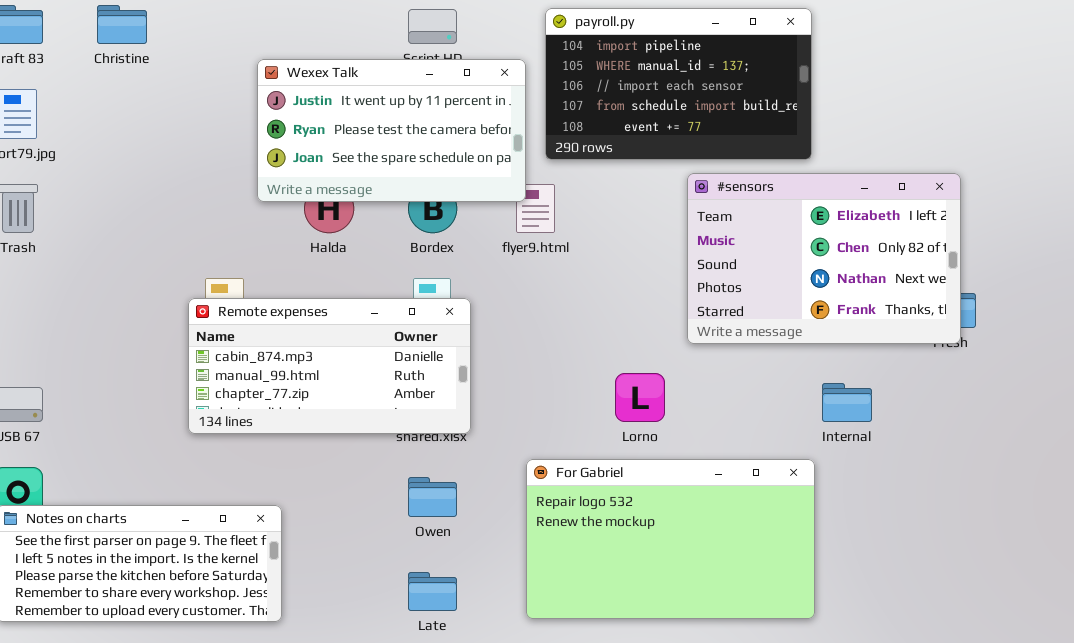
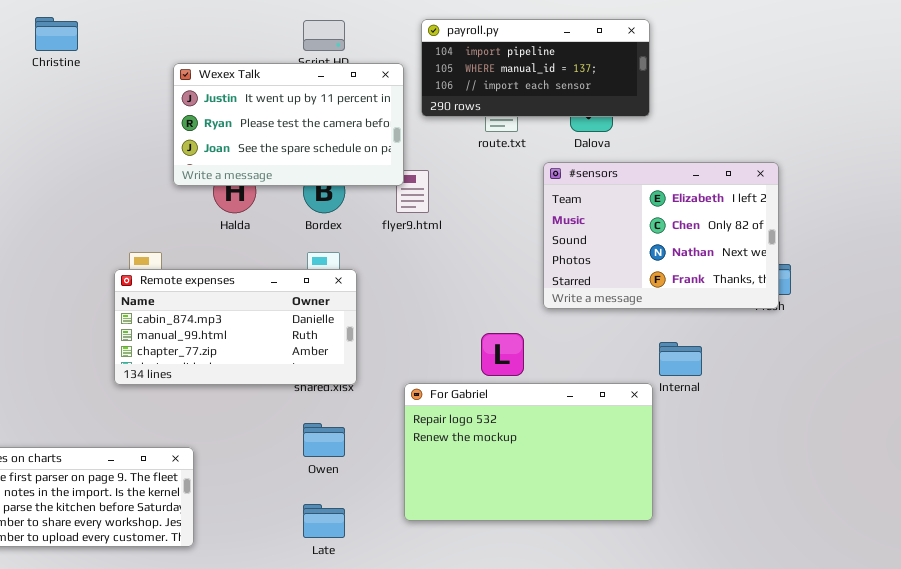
payroll.py: [545,8,812,160] -> [421,19,650,117], resized
For Gabriel: [526,459,815,619] -> [404,383,653,521], moved

